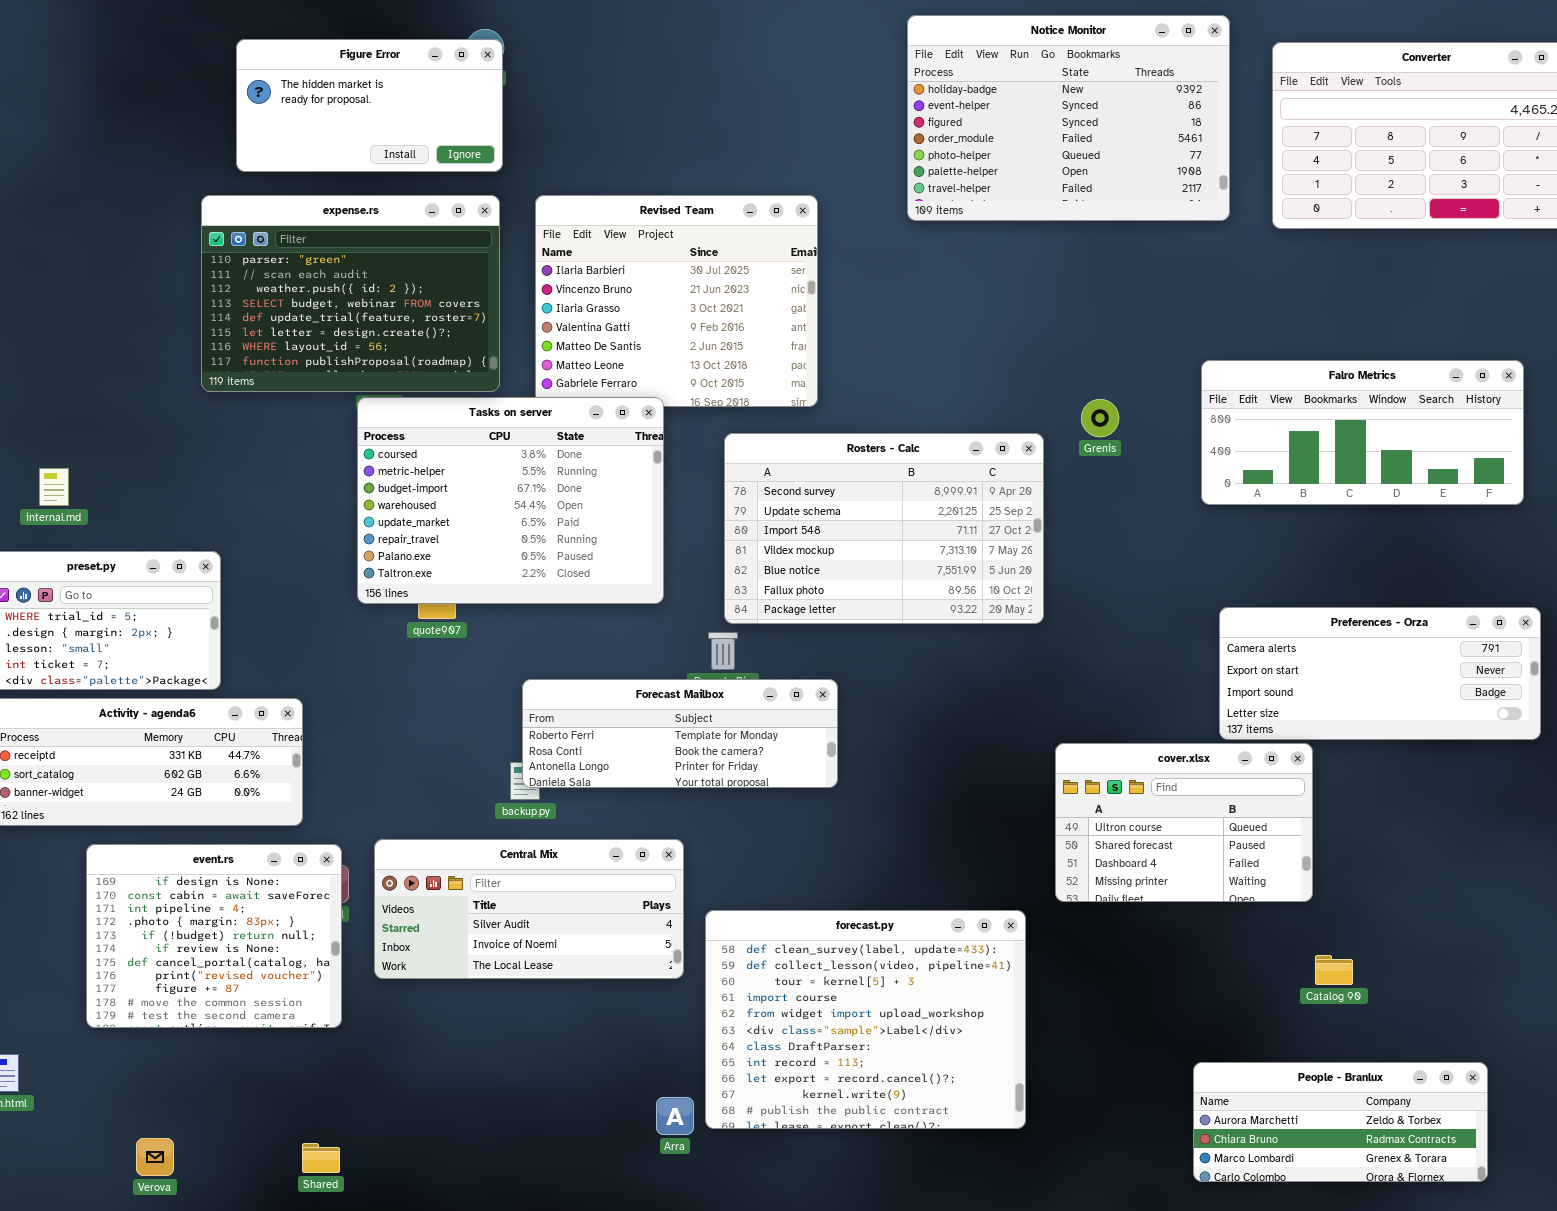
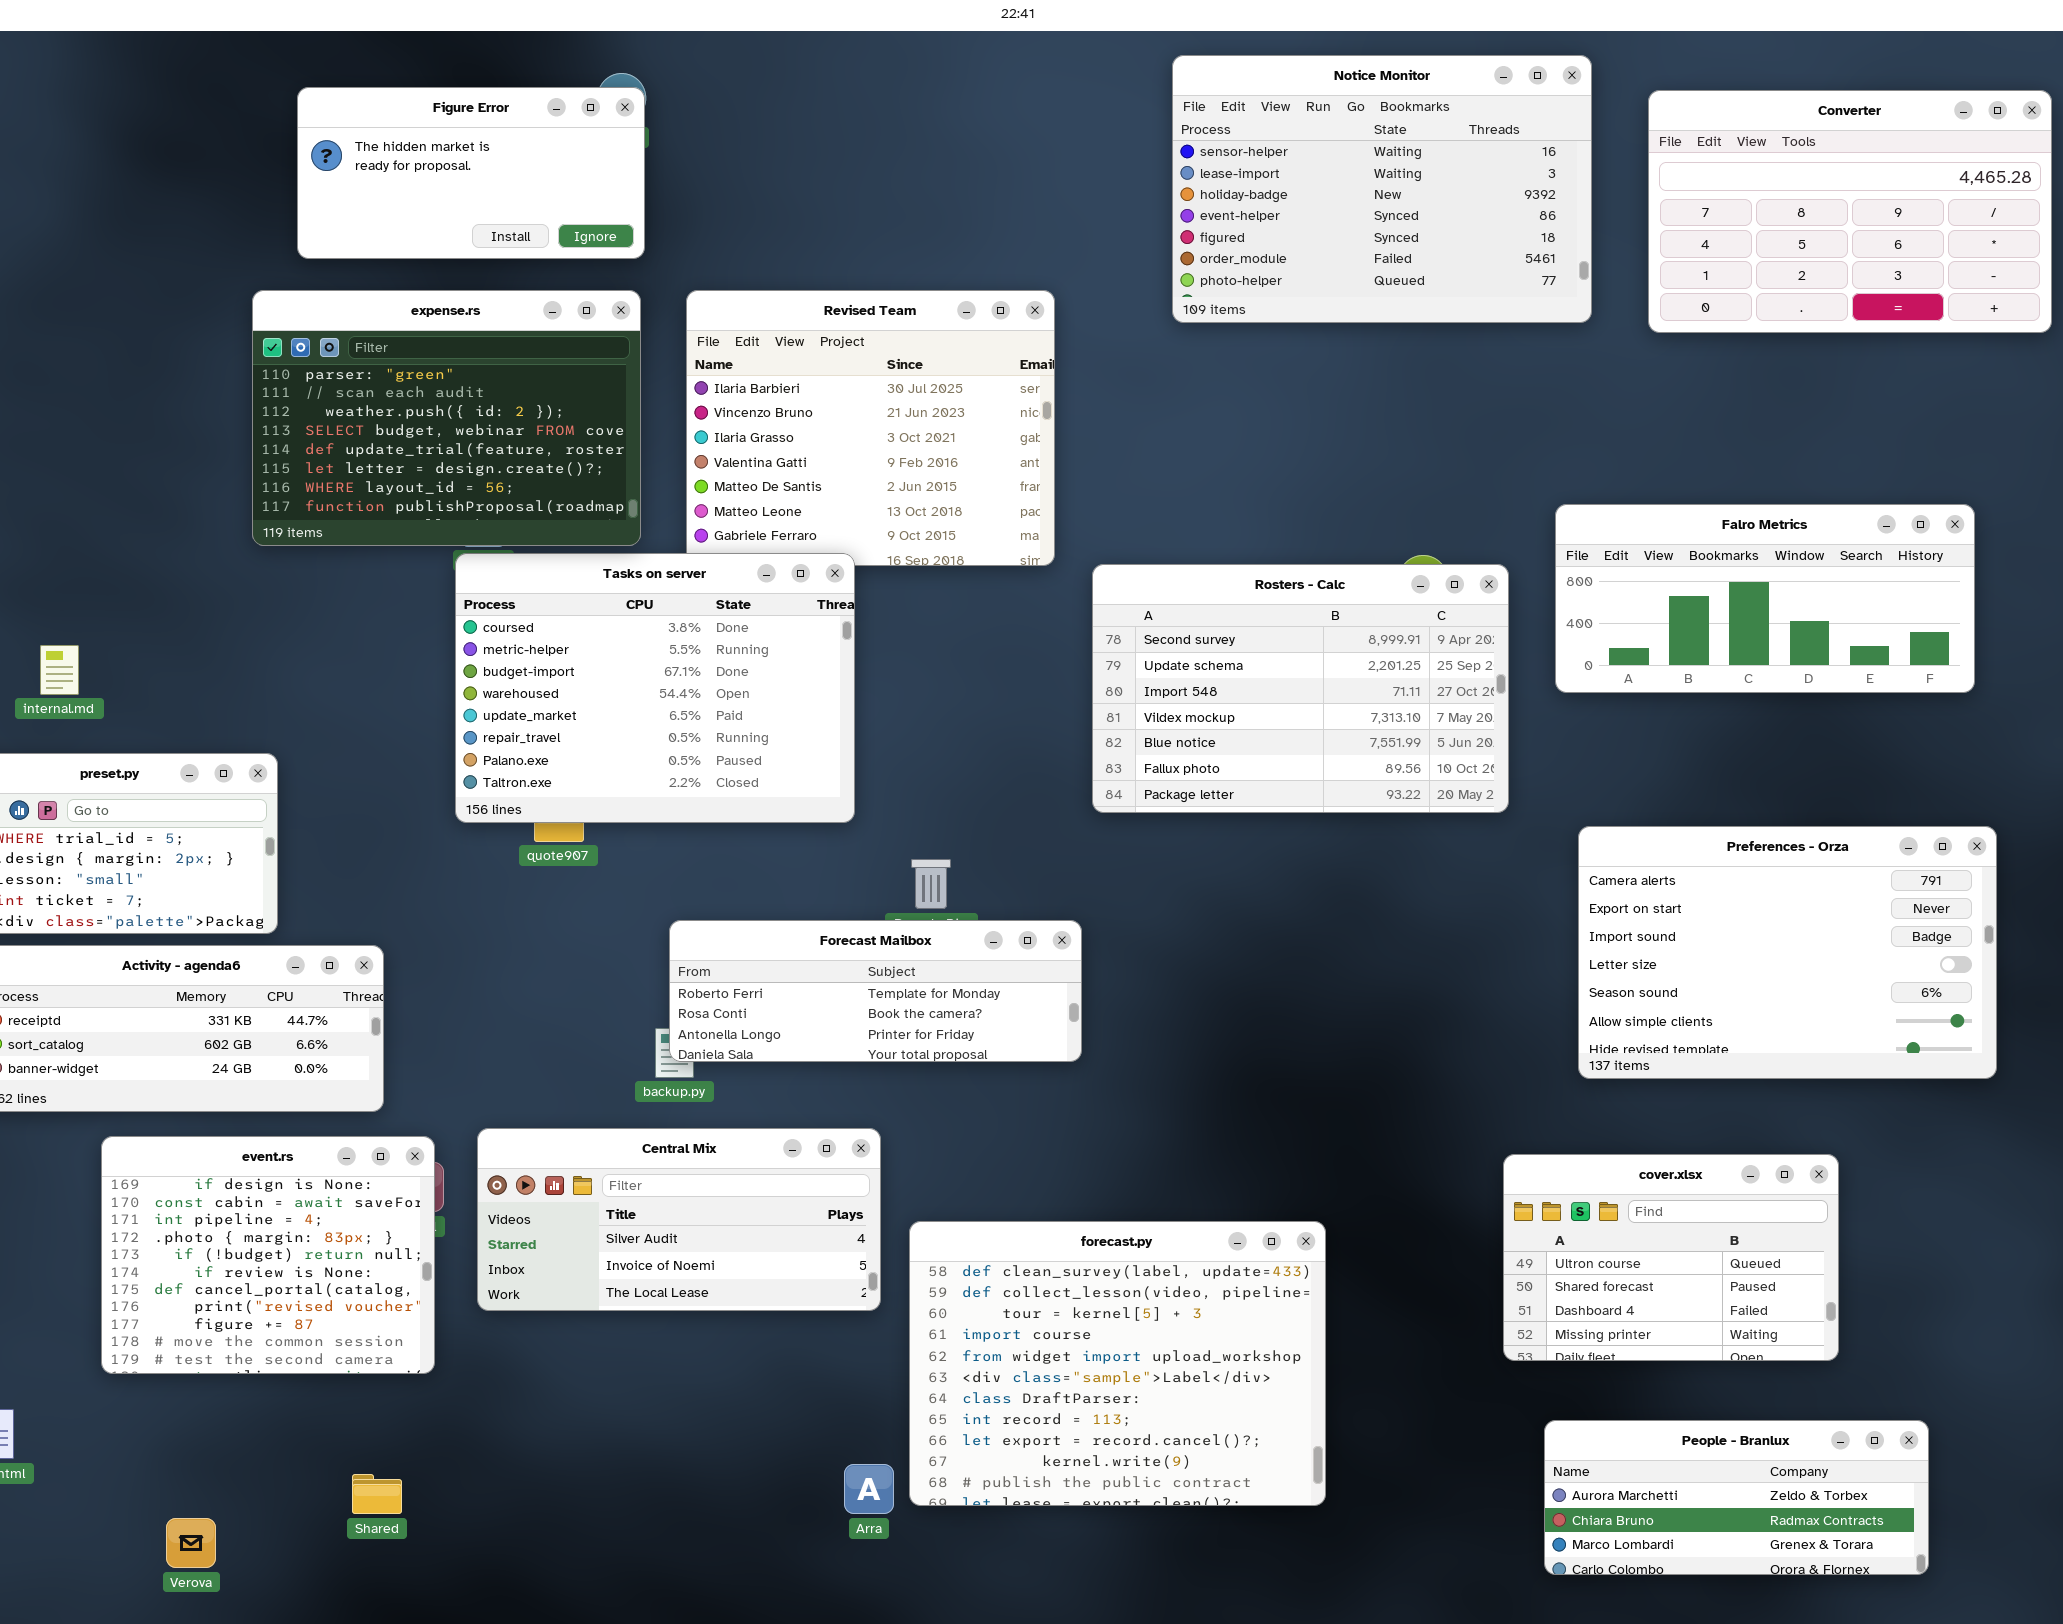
Notice Monitor: [907,15,1230,221] -> [1172,55,1592,323], scrolled up 2 rows
Rosters - Calc: [724,433,1044,624] -> [1092,564,1509,813], moved
Preferences - Orza: [1219,607,1541,740] -> [1578,826,1997,1079], resized
cover.xlsx: [1055,743,1313,902] -> [1503,1154,1839,1361], moved
Shared: [302,1143,340,1173] -> [352,1474,402,1514], moved

